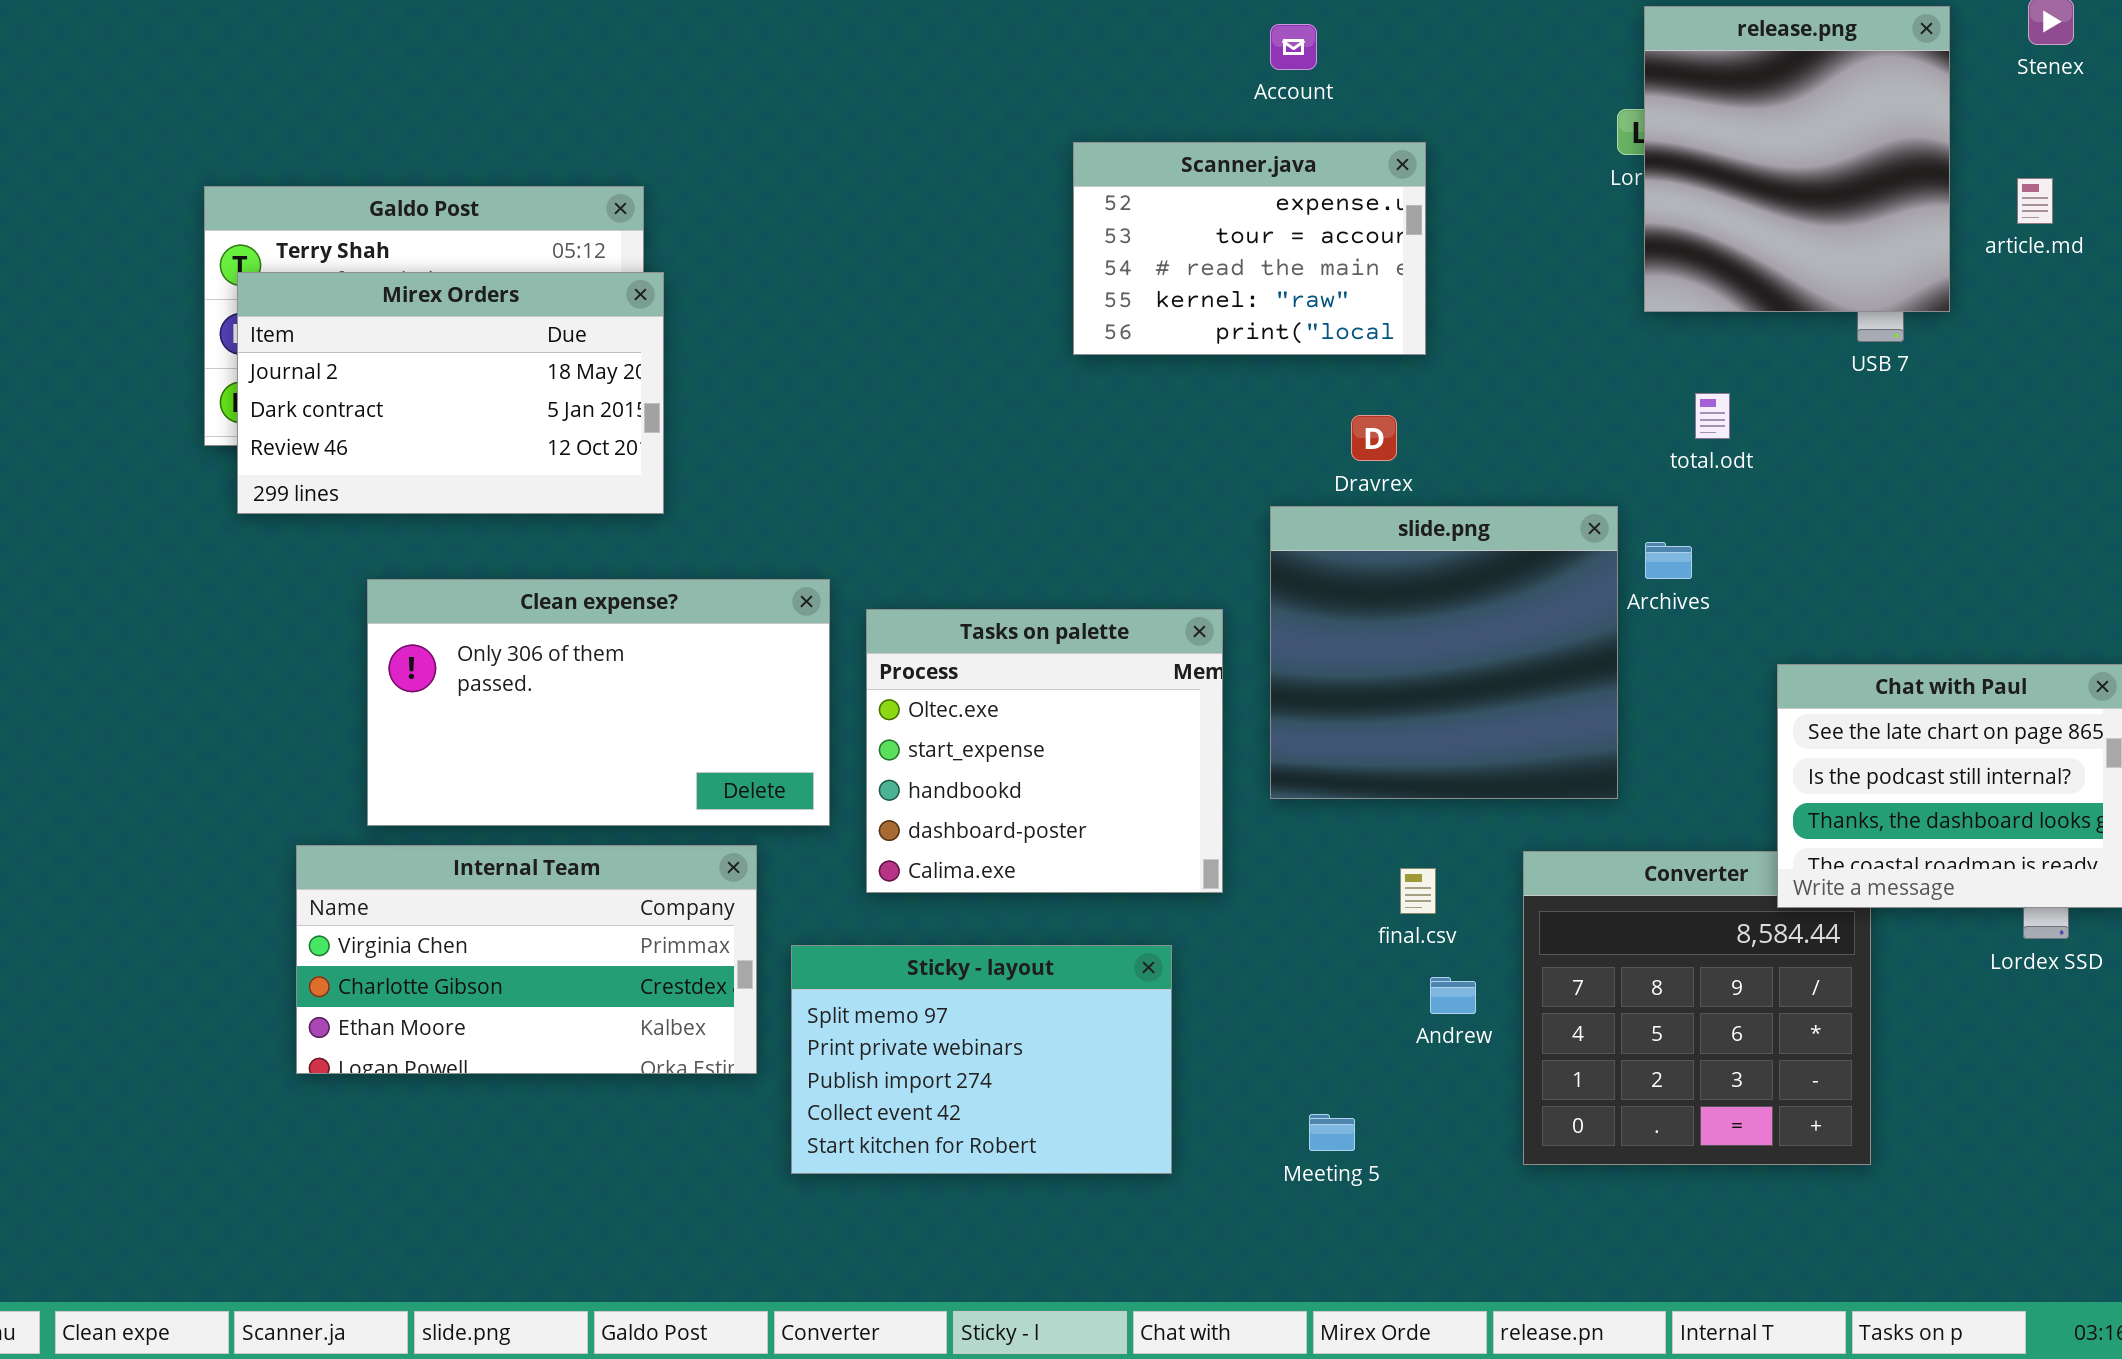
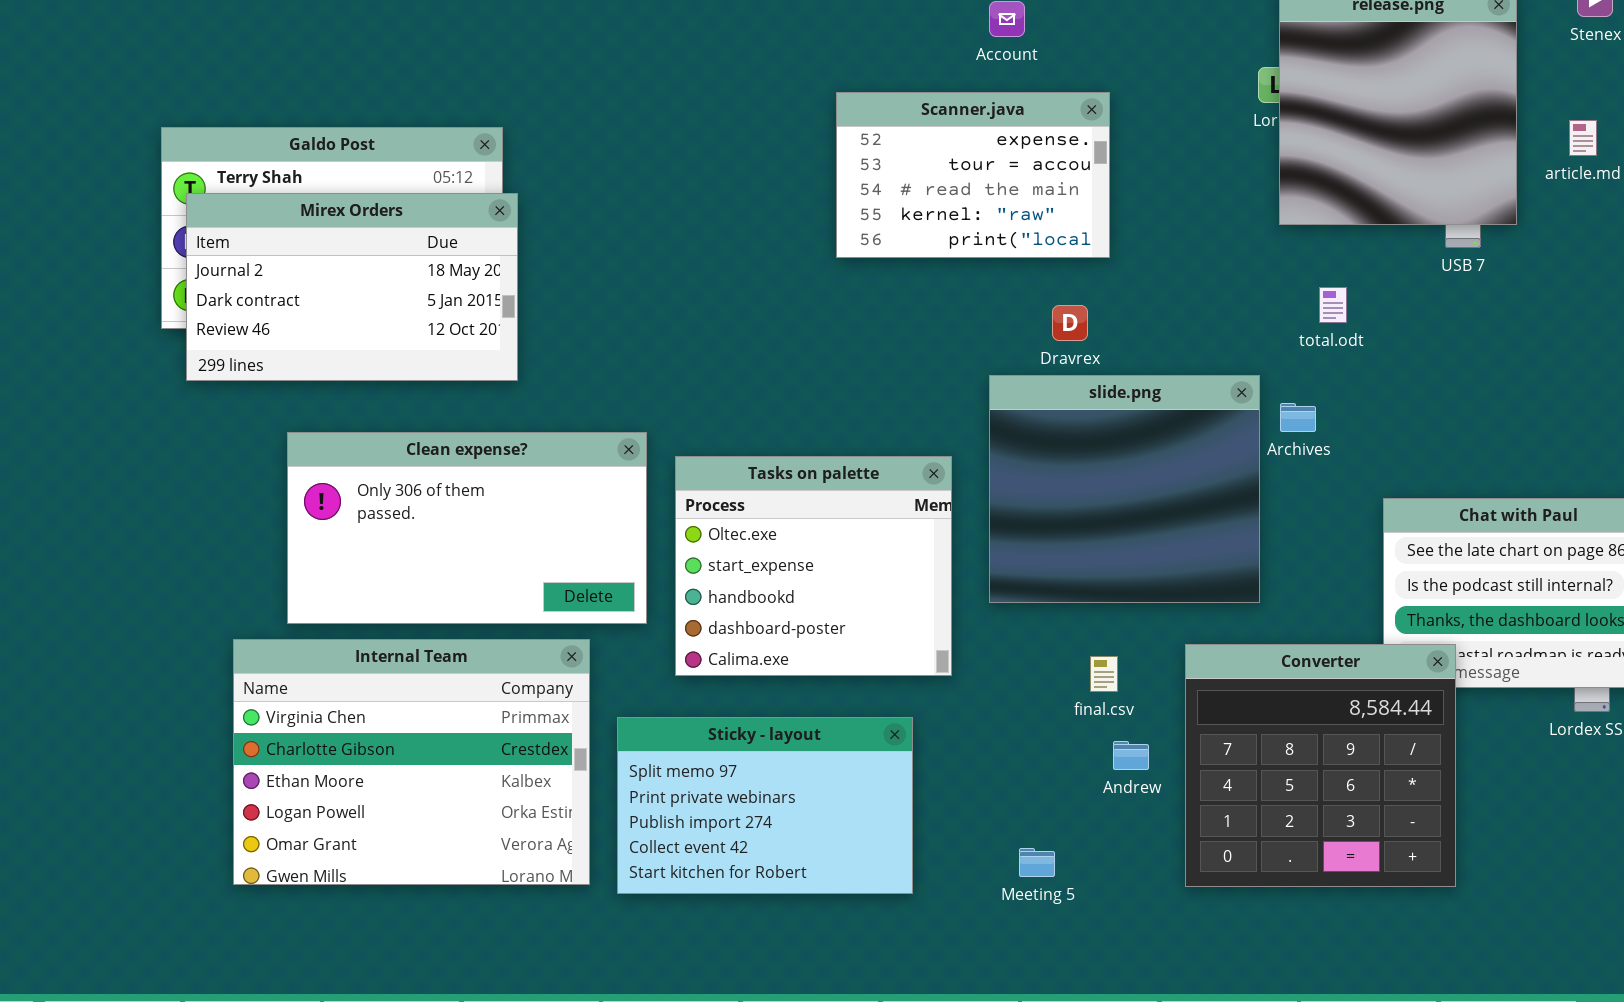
Internal Team: [296,845,757,1074] -> [233,639,590,885], resized
Converter: [1523,851,1871,1165] -> [1185,644,1456,887], raised

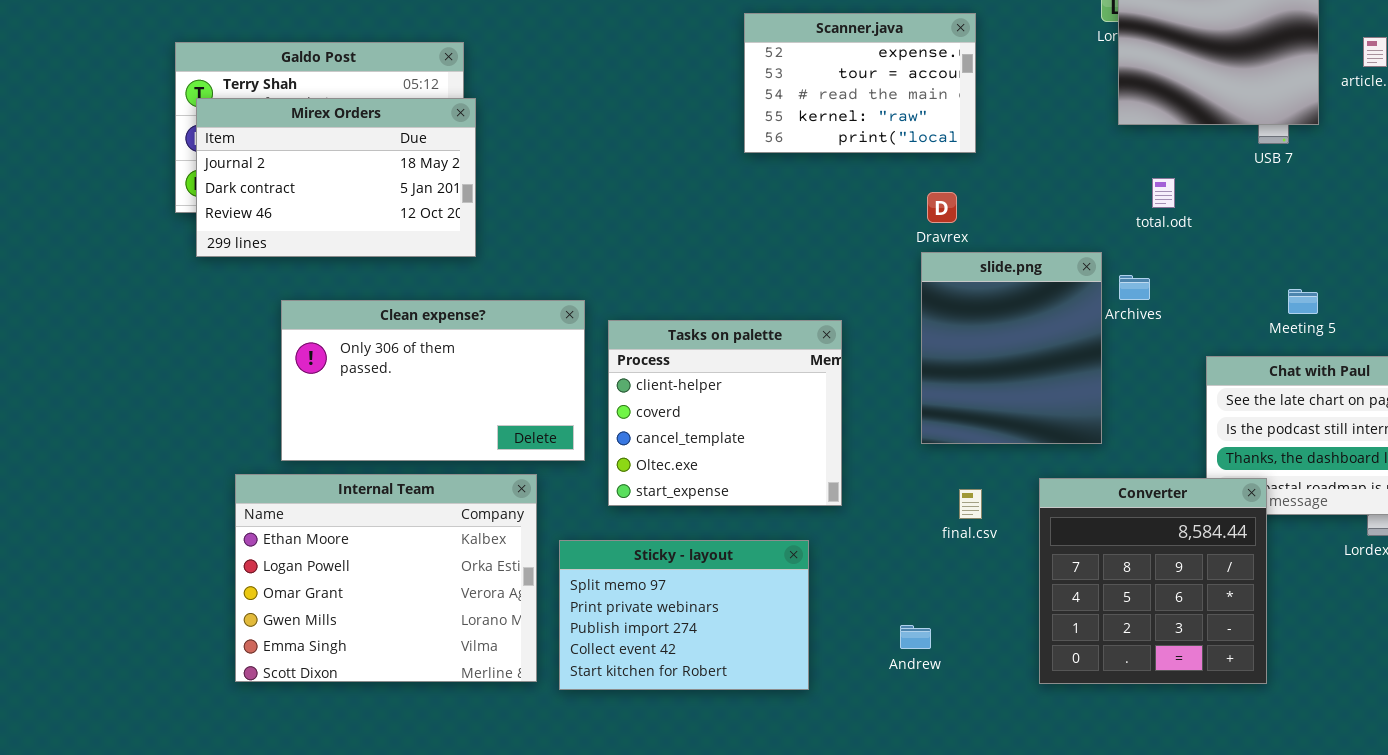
slide.png: [989,375,1260,603] -> [921,252,1102,444], resized
Tasks on palette: [675,456,952,676] -> [608,320,842,506], scrolled up 3 rows
Internal Team: [233,639,590,885] -> [235,474,537,682], scrolled down 2 rows
Andrew: [1113,741,1149,770] -> [900,625,931,649], moved
Meeting 5: [1019,848,1055,877] -> [1288,289,1318,314], moved

